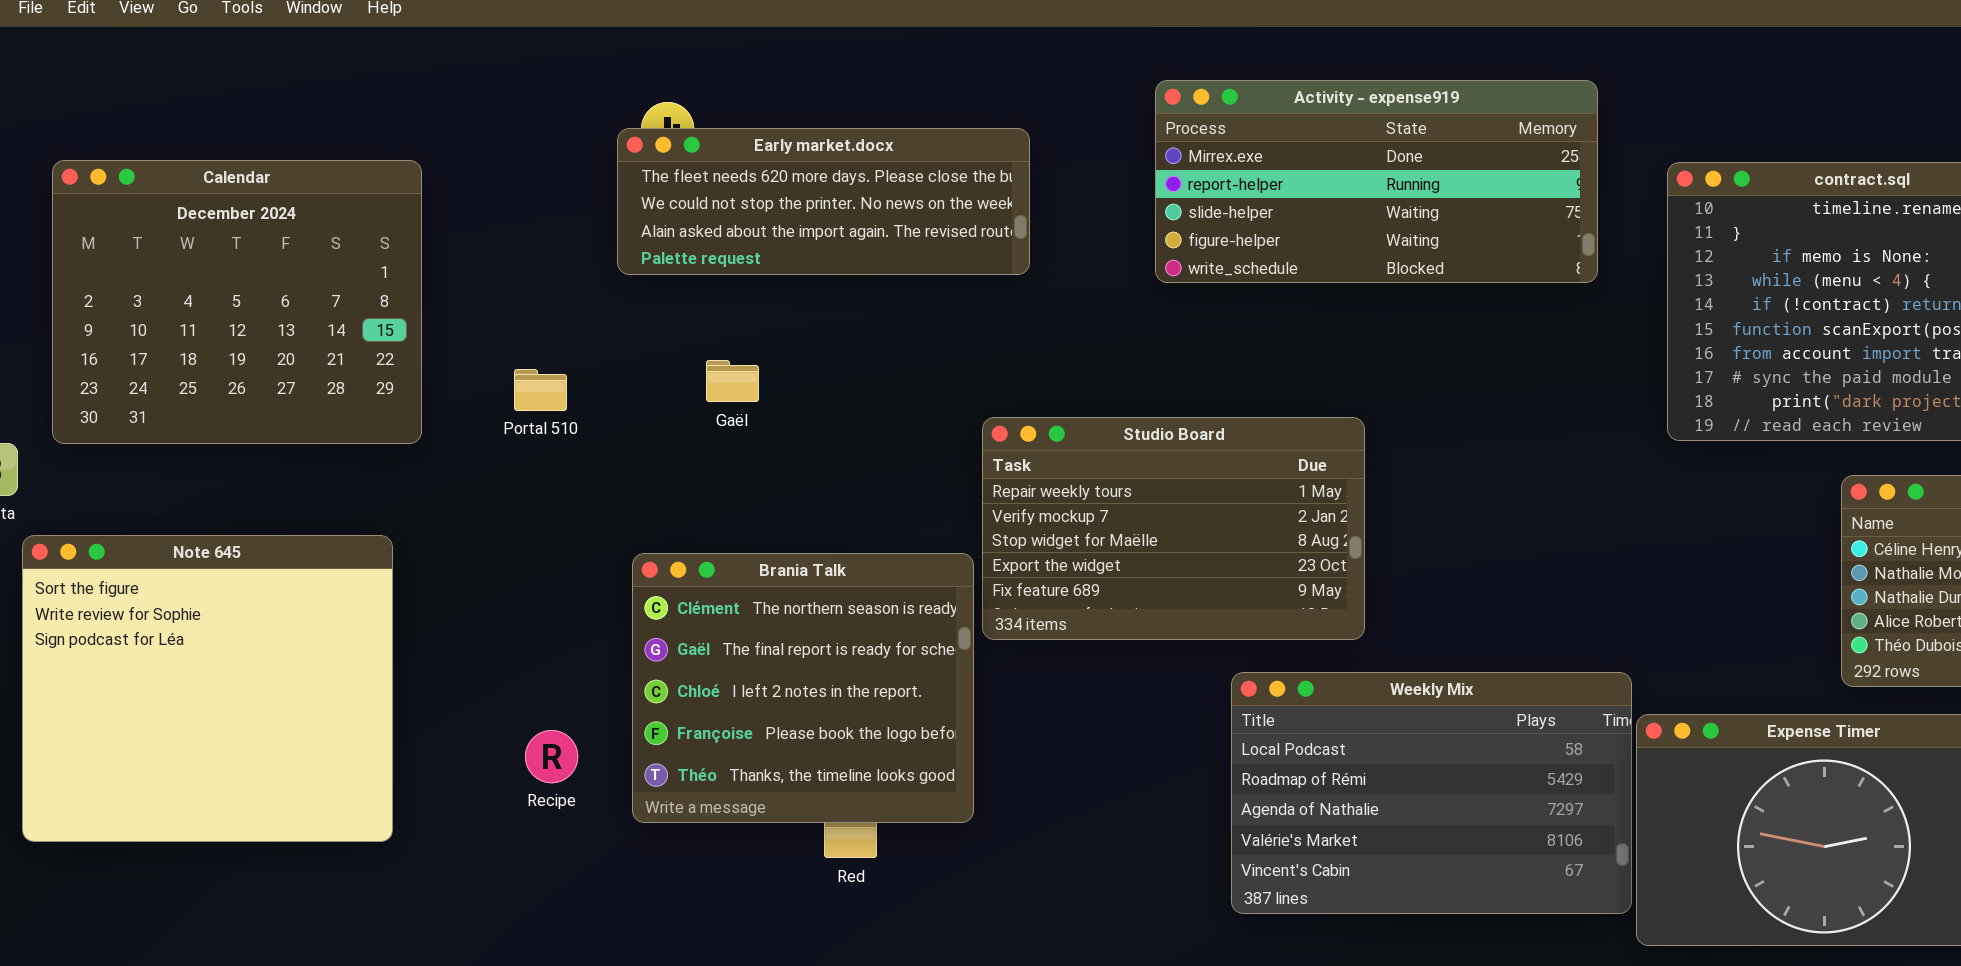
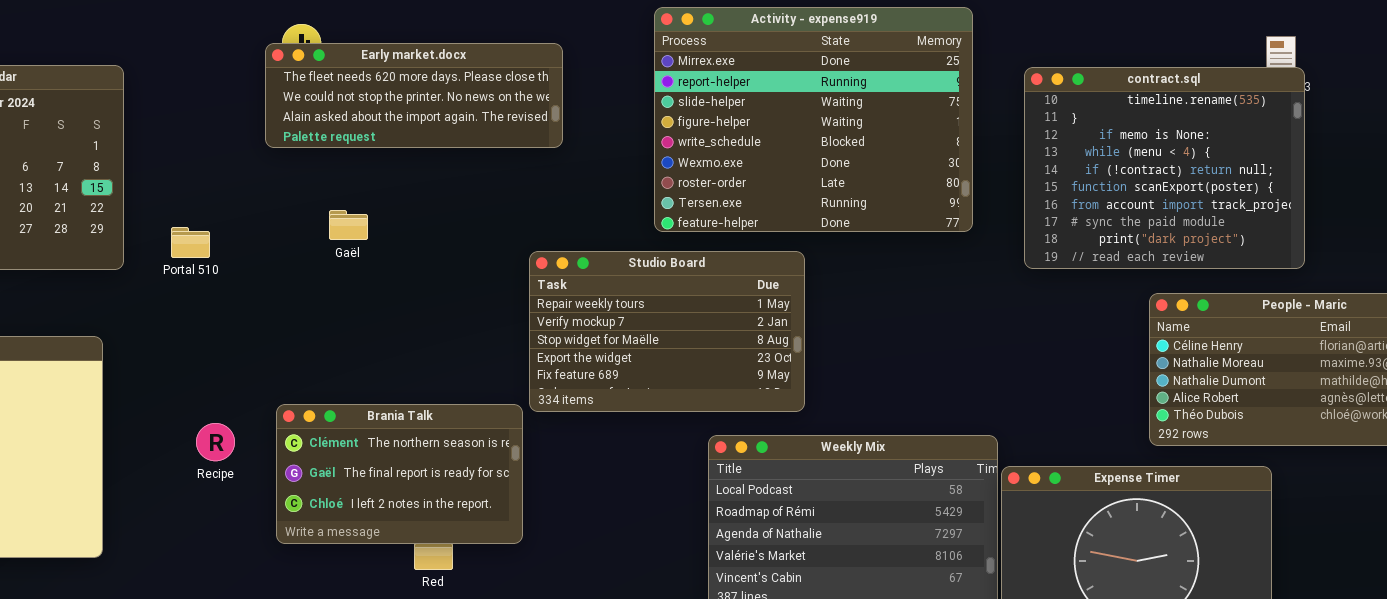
Activity - expense919: [1155,80,1598,283] -> [654,7,973,232], resized
Portal 510: [514,369,567,411] -> [171,227,210,258], moved
Brania Talk: [632,553,974,823] -> [276,404,523,544], resized
Recipe: [525,730,578,783] -> [196,423,235,461], moved

